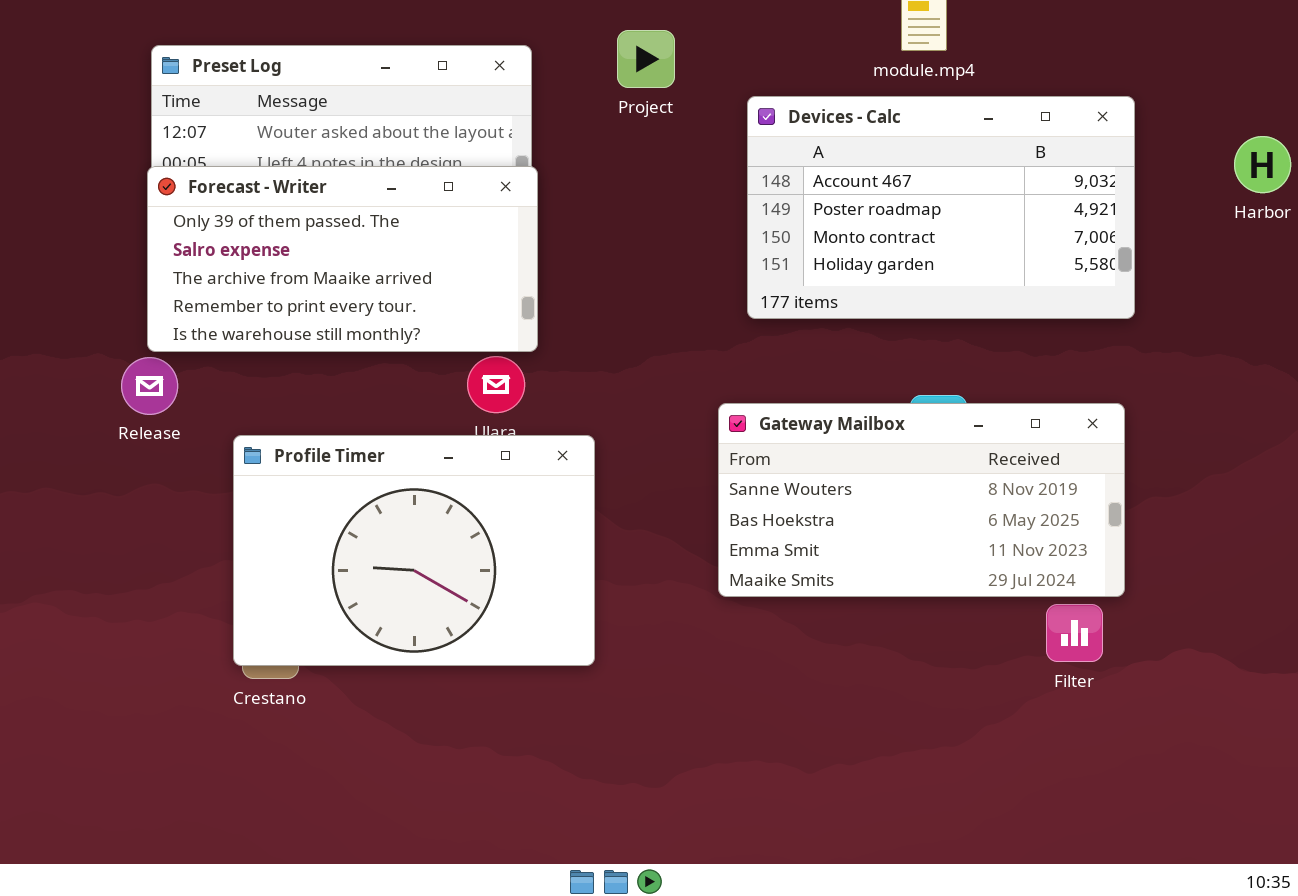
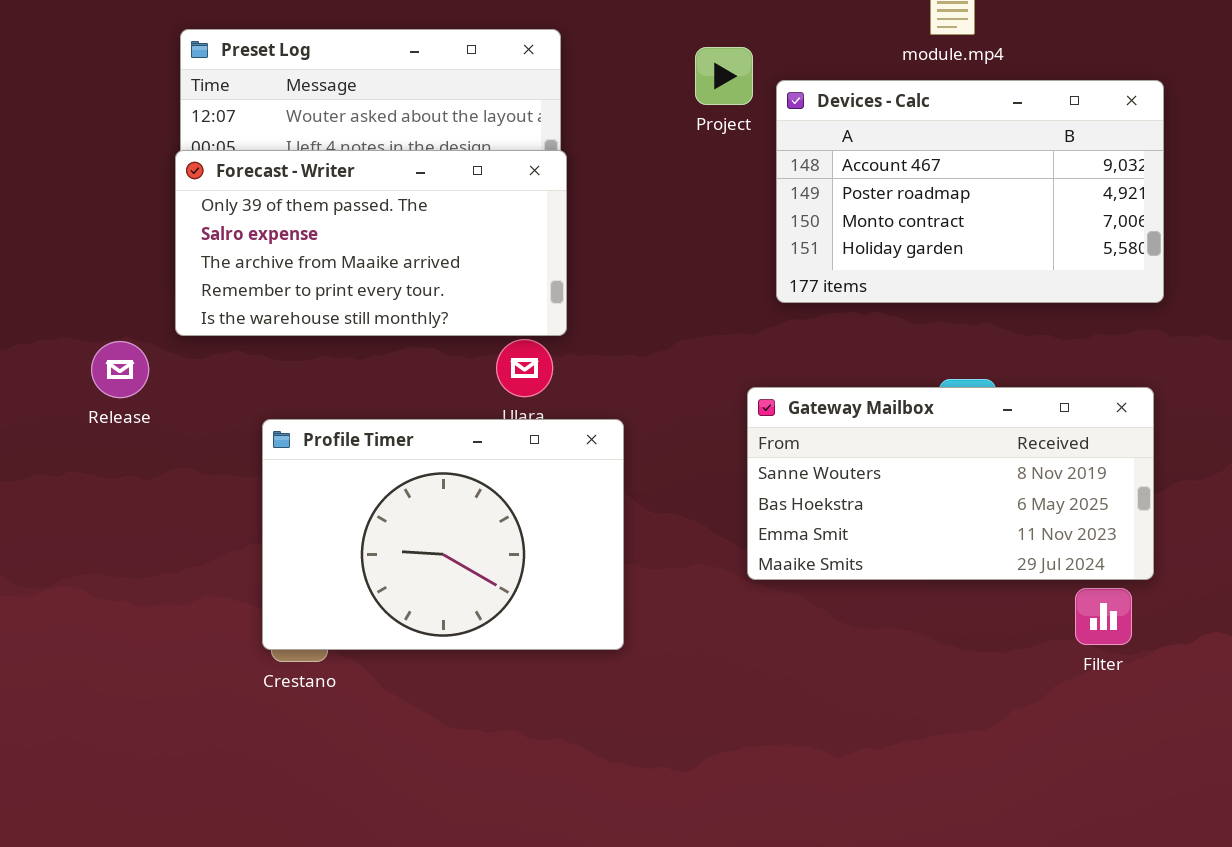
Project: [617,30,675,88] -> [695,47,753,105], moved
Release: [121,357,178,415] -> [91,341,149,398], moved

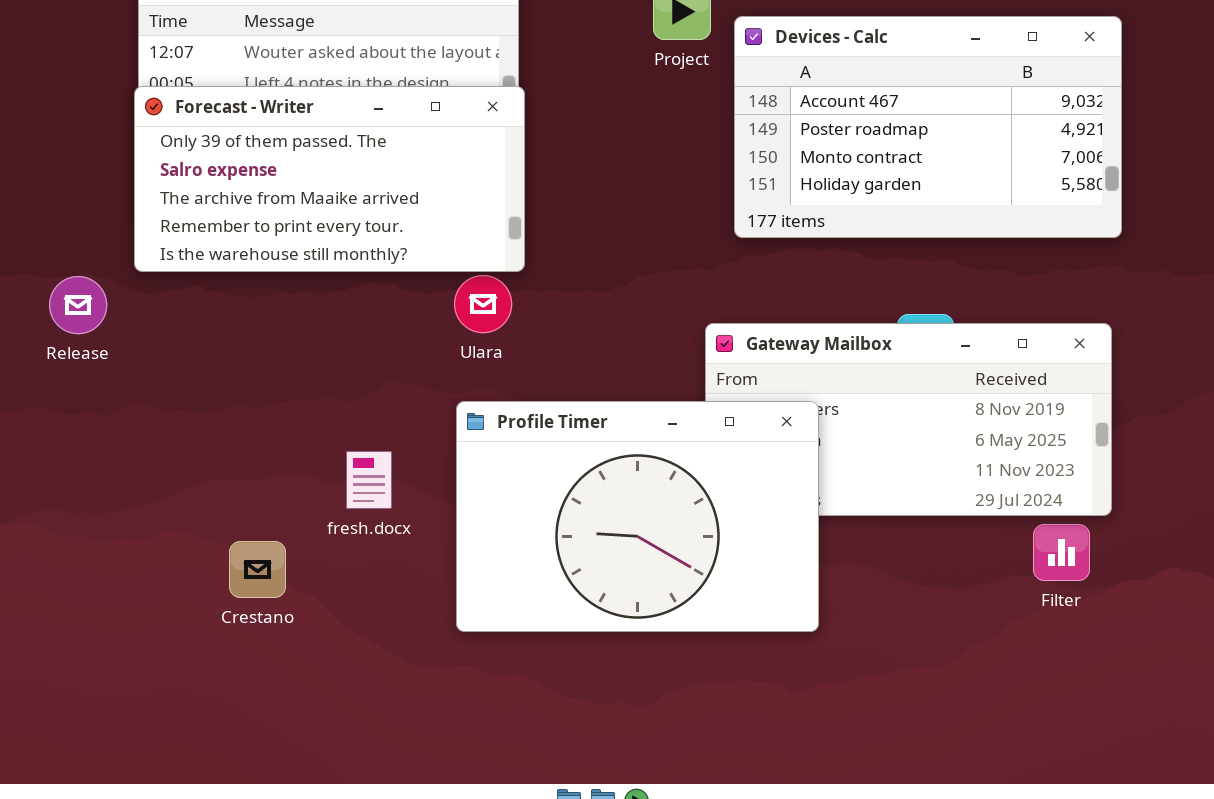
Profile Timer: [262,419,624,650] -> [456,401,819,632], moved

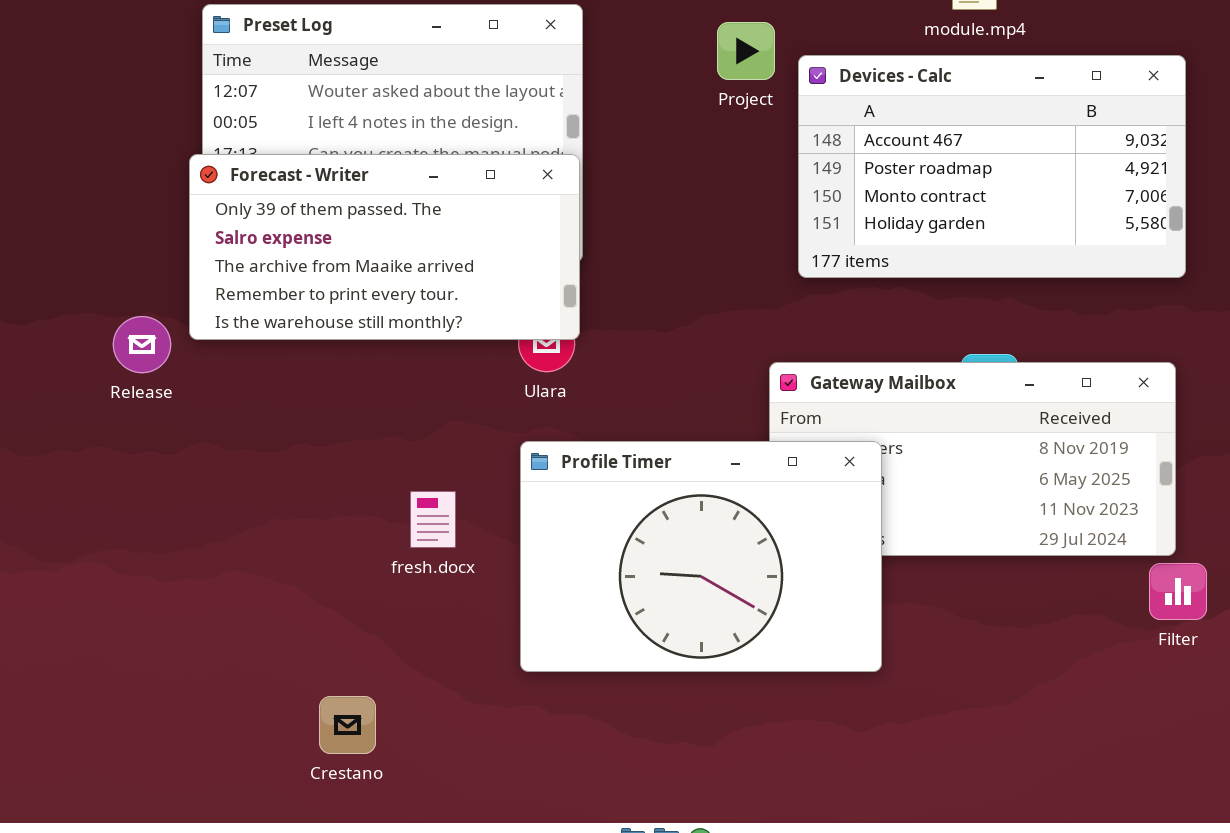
Forecast - Writer: [134,86,525,272] -> [189,154,580,340], moved
Filter: [1033,524,1090,581] -> [1149,563,1207,620], moved
Crestano: [229,541,286,598] -> [319,696,376,754], moved

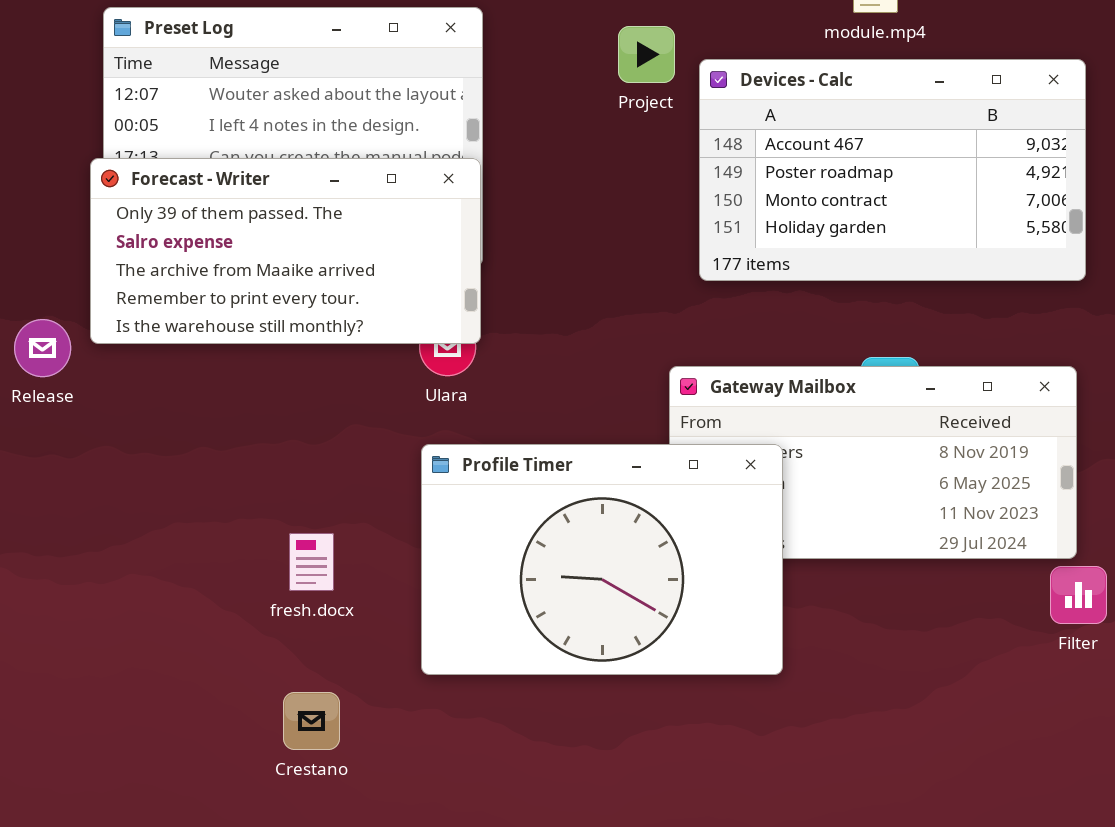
fresh.docx: [410,491,456,548] -> [289,533,334,591], moved
Crestano: [319,696,376,754] -> [283,692,340,750], moved

